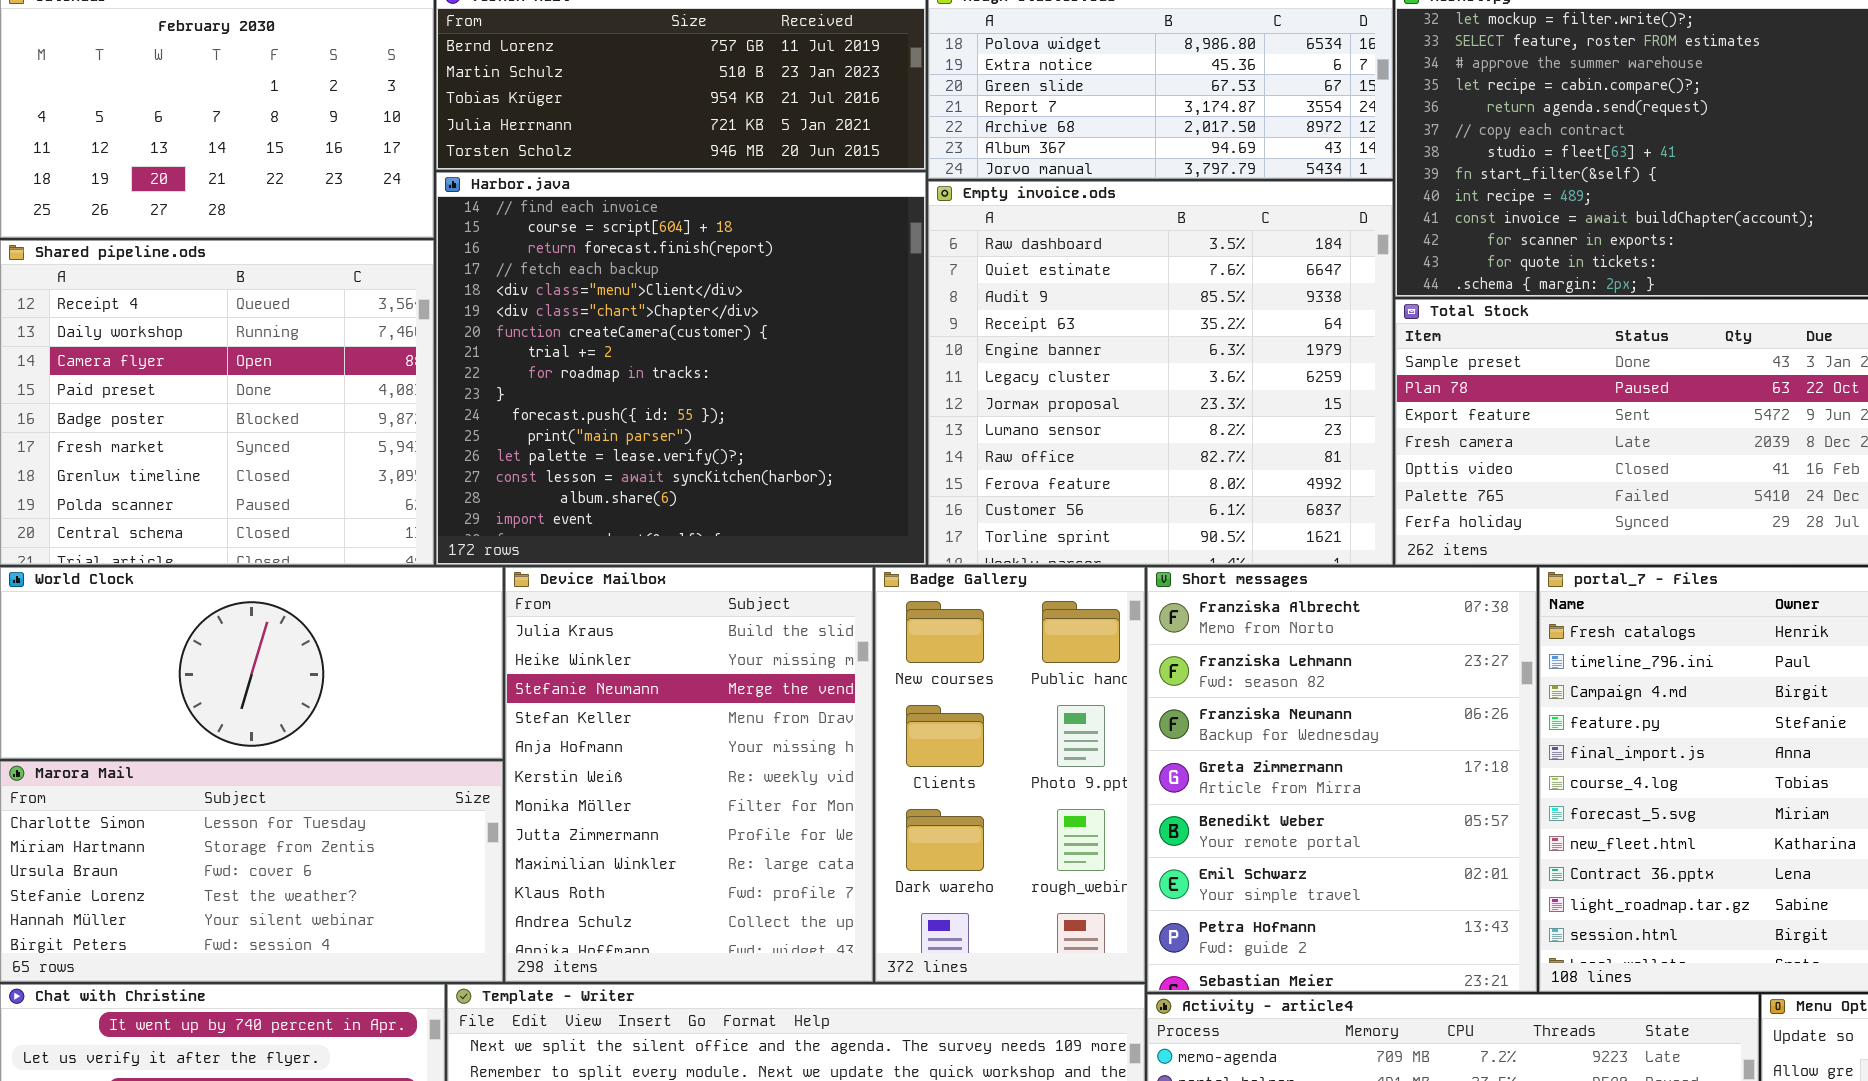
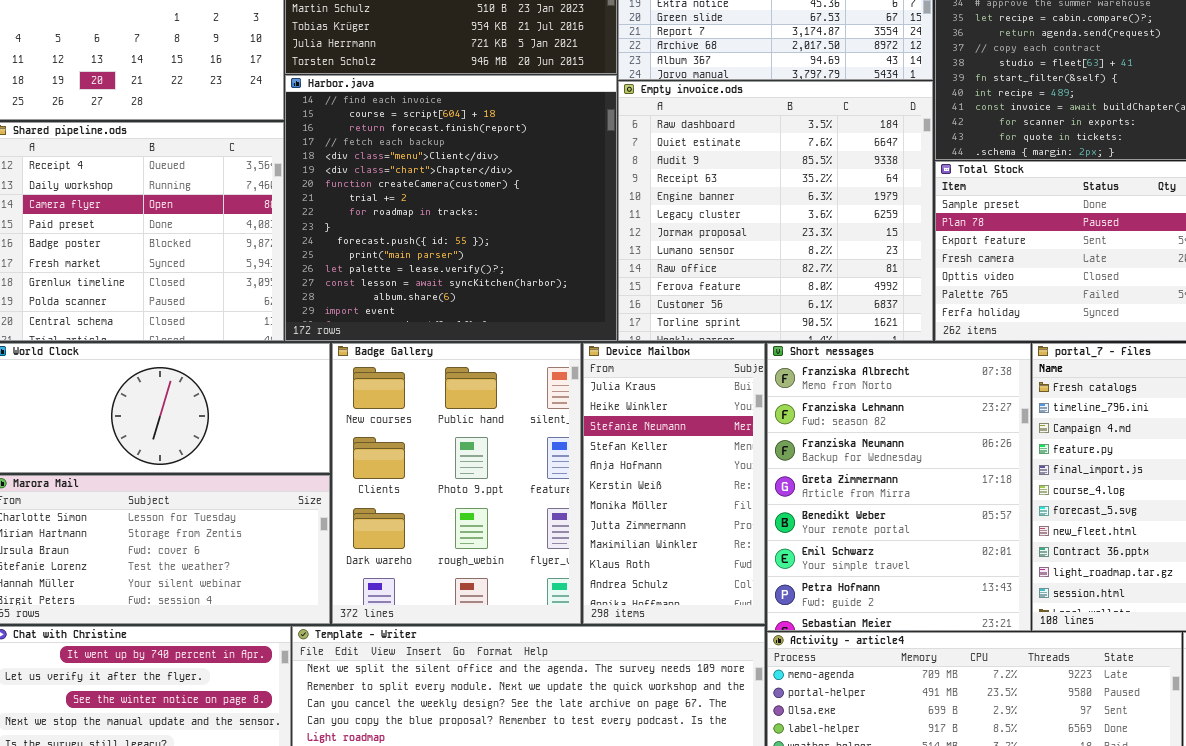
Device Mailbox: [505,567,873,982] -> [583,343,765,624], moved, resized
Badge Gallery: [875,567,1145,982] -> [332,343,581,624], moved, resized

